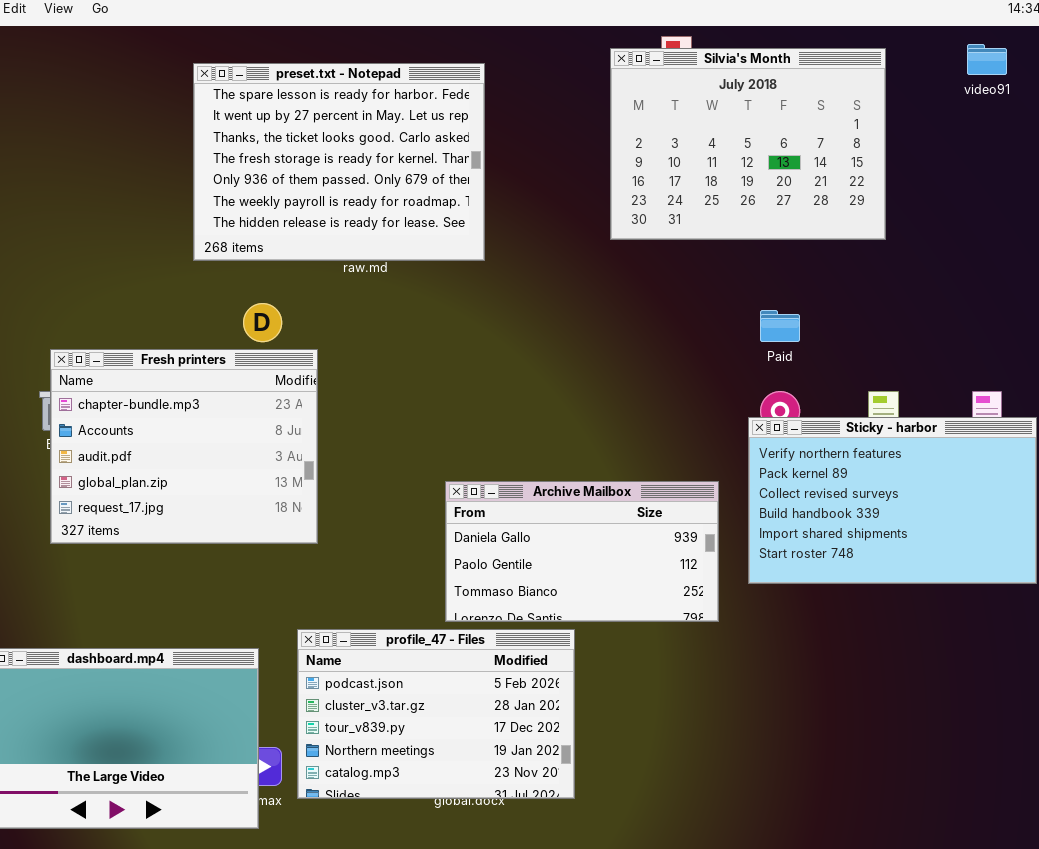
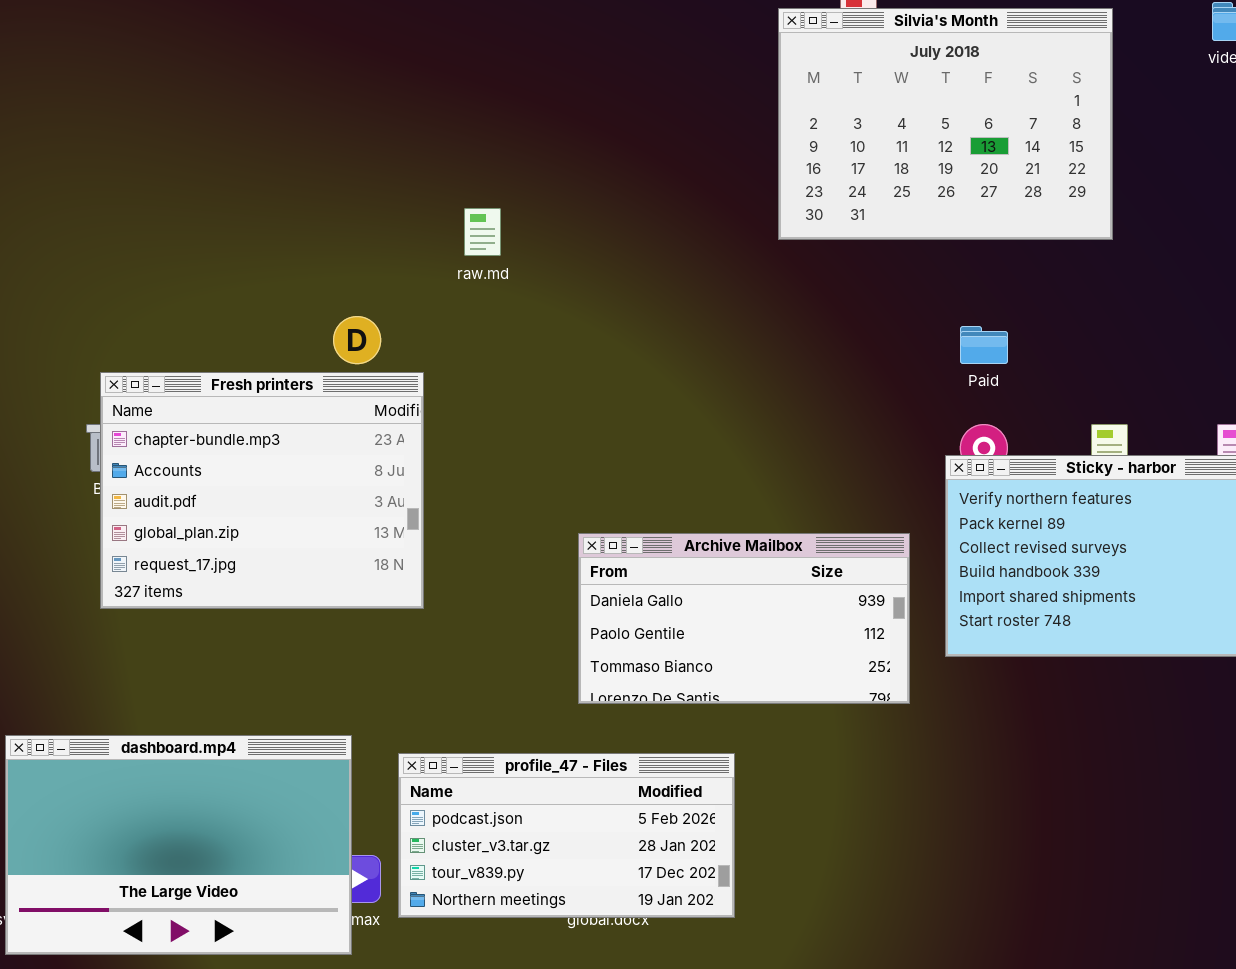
preset.txt - Notepad: [193,63,485,261] -> none, closed
profile_47 - Files: [297,629,575,799] -> [398,753,735,918], resized

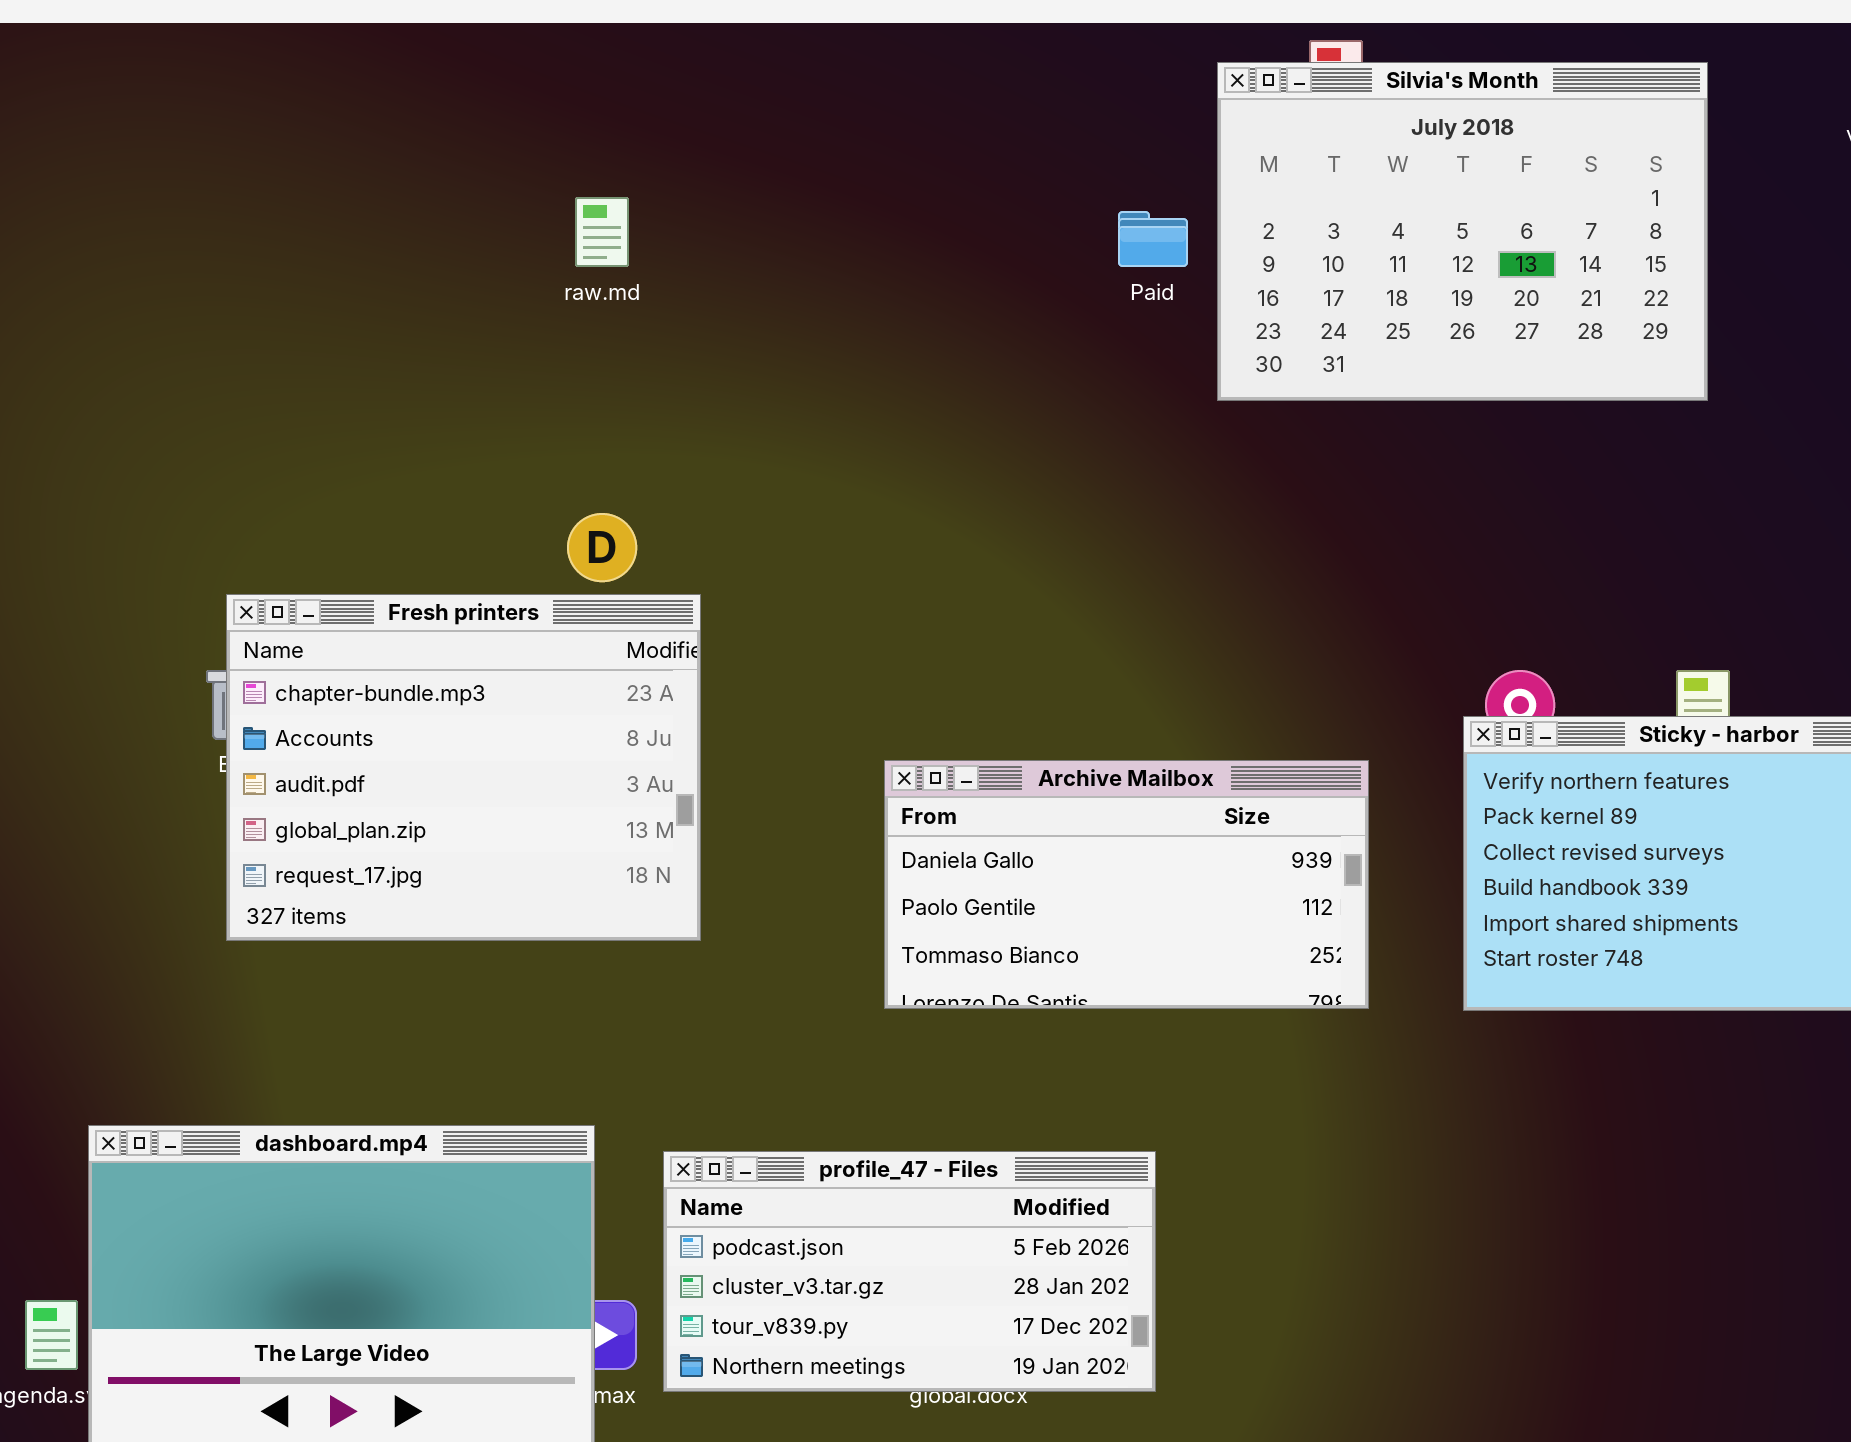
raw.md: [464,208,501,256] -> [575,197,629,267], moved
Paid: [960,326,1008,364] -> [1118,211,1188,267], moved
Archive Mailbox: [578,533,910,704] -> [884,760,1369,1009], moved

